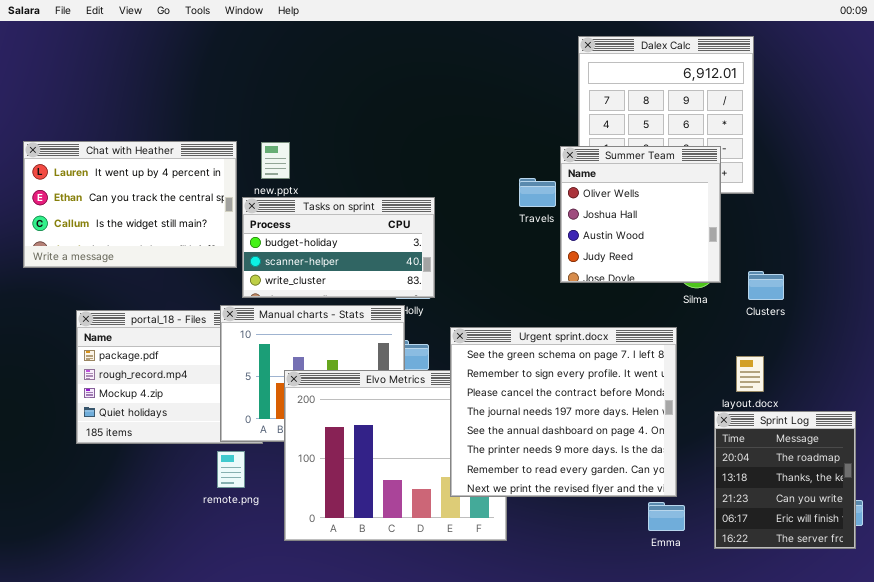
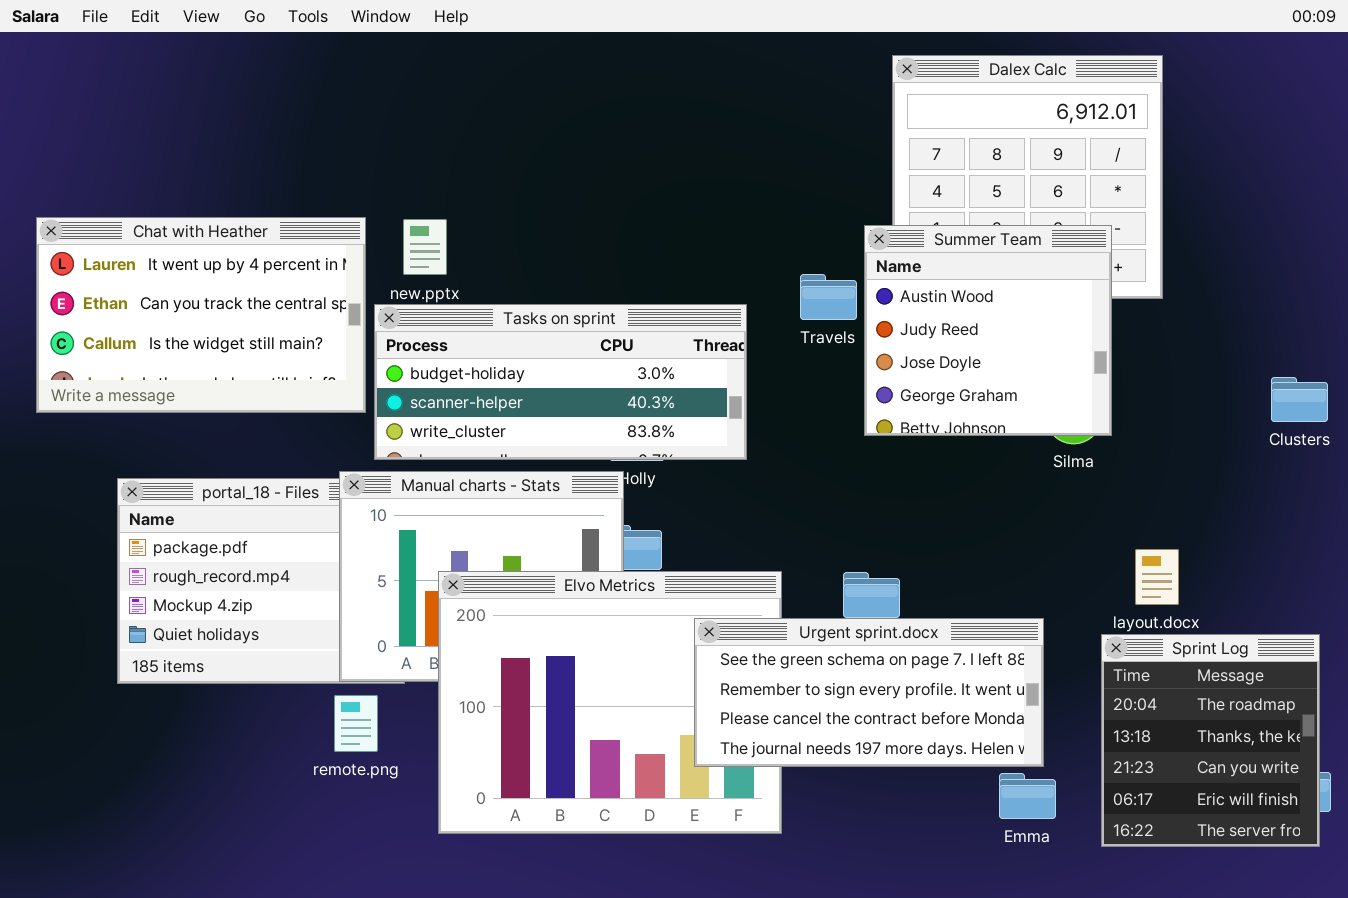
Summer Team: [560,146,721,283] -> [864,225,1112,436], scrolled down 2 rows
Tasks on sprint: [242,197,435,298] -> [374,304,747,460], resized
Clusters: [748,271,784,300] -> [1271,377,1328,422], moved
Urgent sprint.docx: [450,327,677,497] -> [694,618,1044,767], resized

